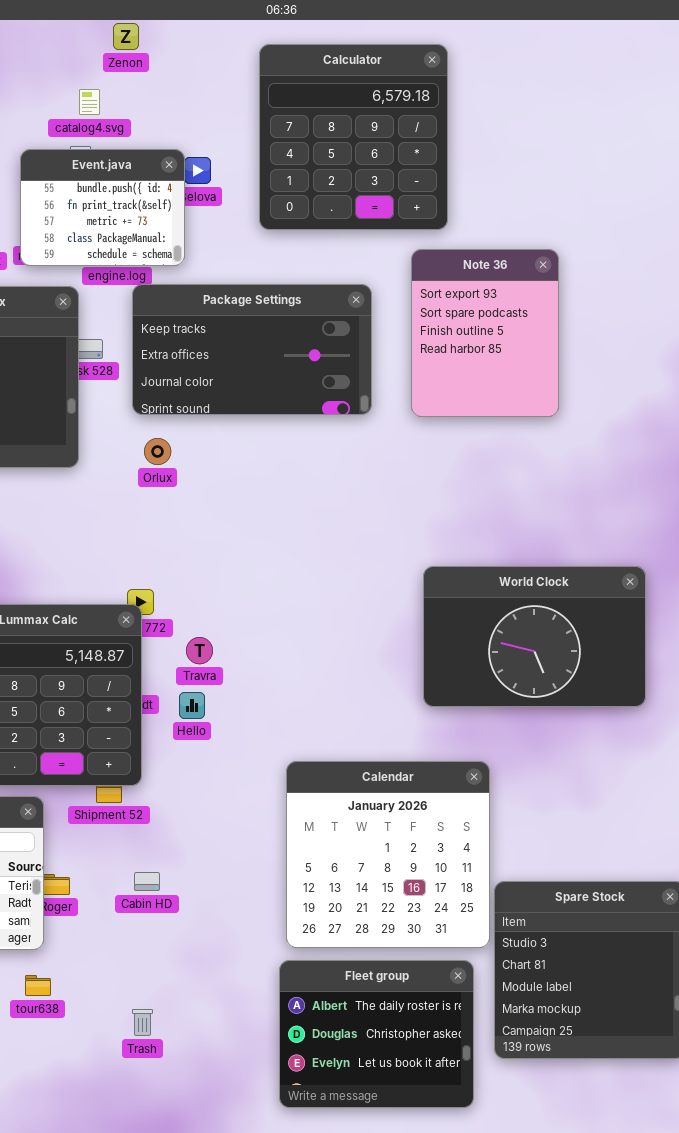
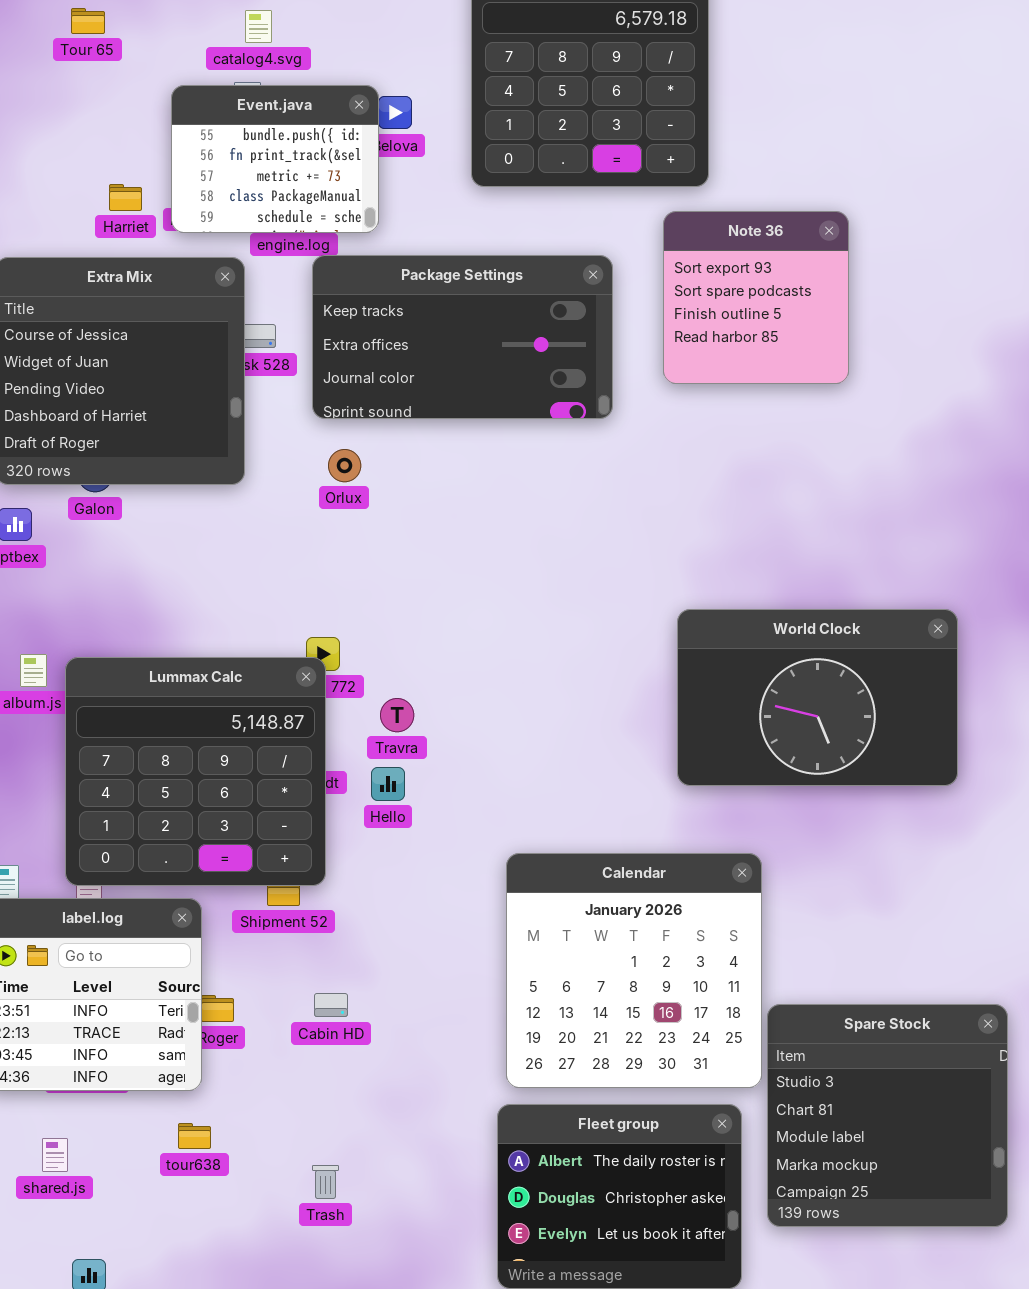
Note 36: [411,249,559,417] -> [663,211,849,384], resized

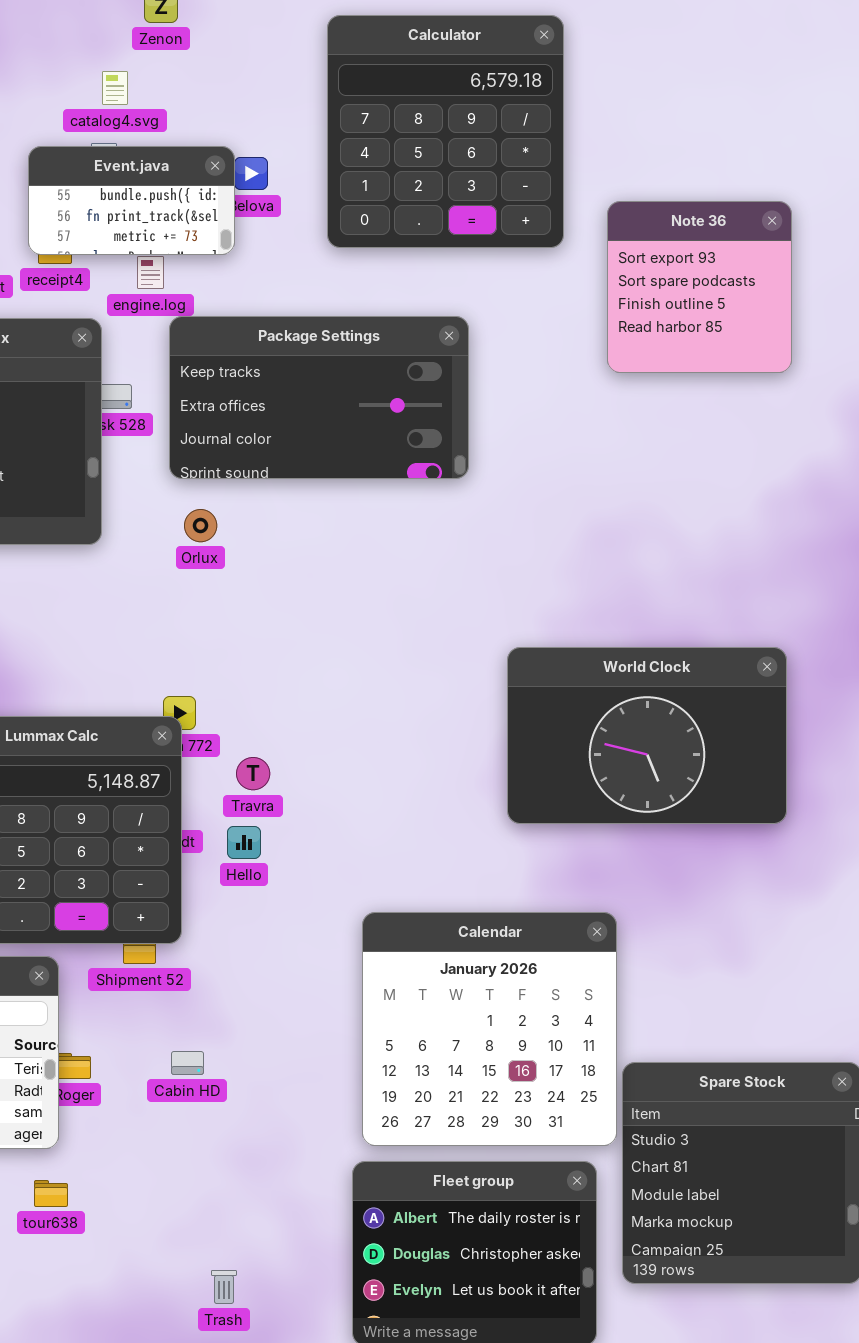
Event.java: [171,85,379,233] -> [28,146,235,255], resized
Note 36: [663,211,849,384] -> [607,201,792,373], moved
World Clock: [677,609,958,786] -> [507,647,787,824], moved
Trash: [312,1165,339,1199] -> [211,1270,237,1304], moved

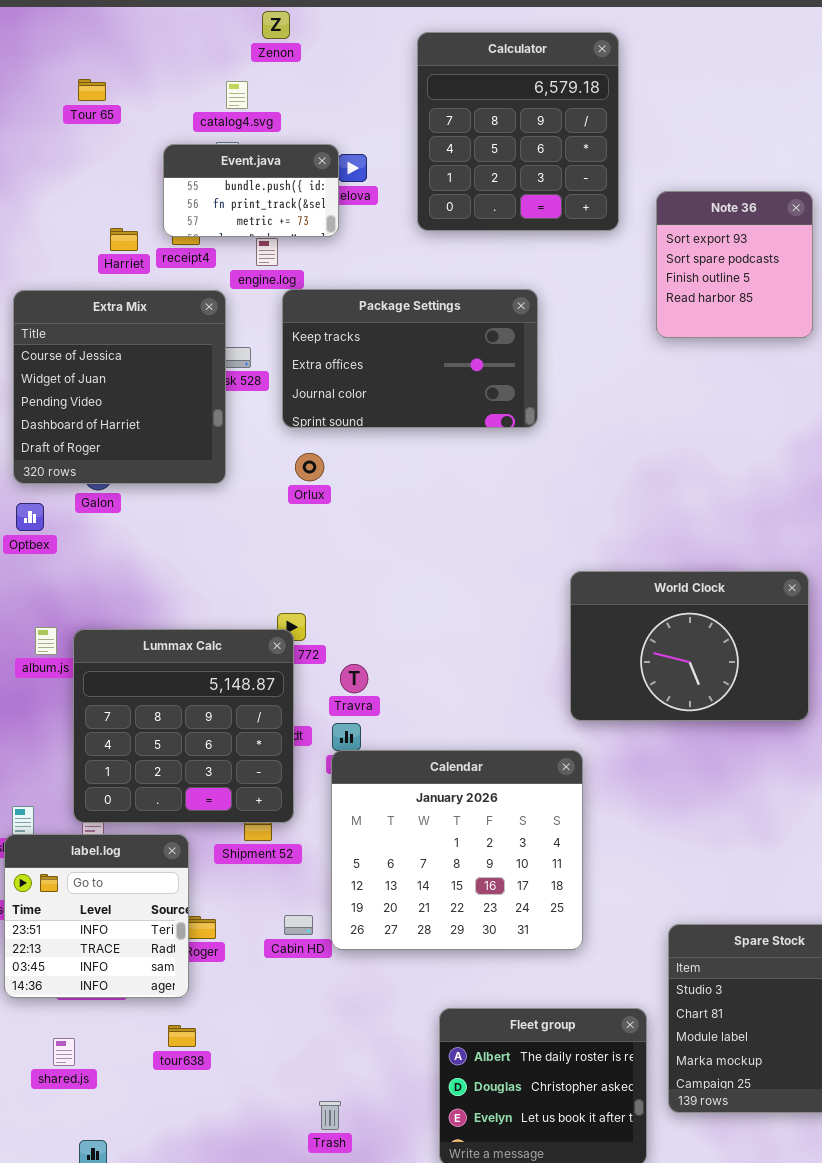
Calendar: [362,912,617,1146] -> [331,750,583,950], moved, resized

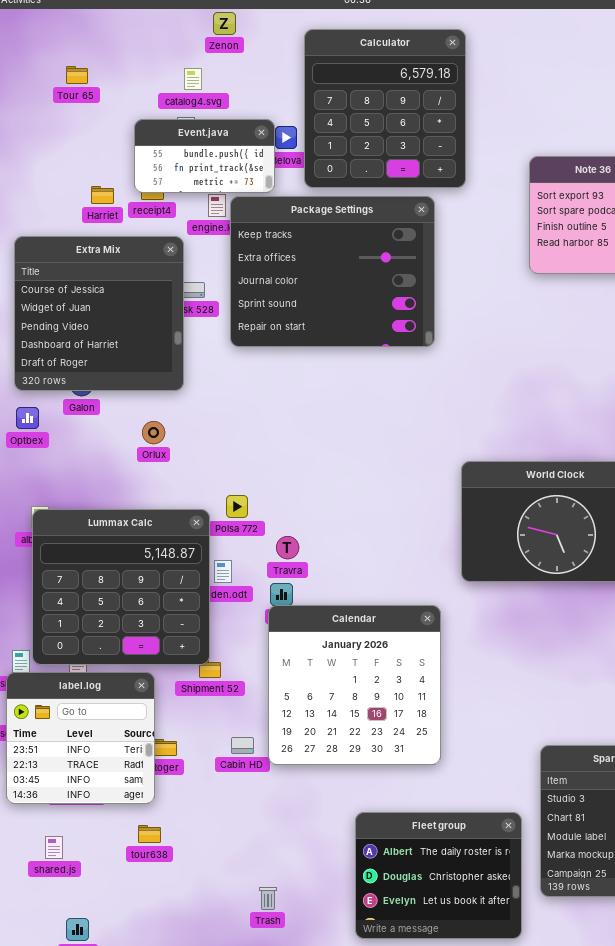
Calculator: [417,32,619,231] -> [304,29,466,188], moved
Package Settings: [282,289,538,428] -> [230,196,435,347], resized
Orlux: [295,453,324,481] -> [142,421,165,444], moved
Lummax Calc: [73,629,294,823] -> [32,509,210,665], moved
Calendar: [331,750,583,950] -> [268,605,441,765], resized

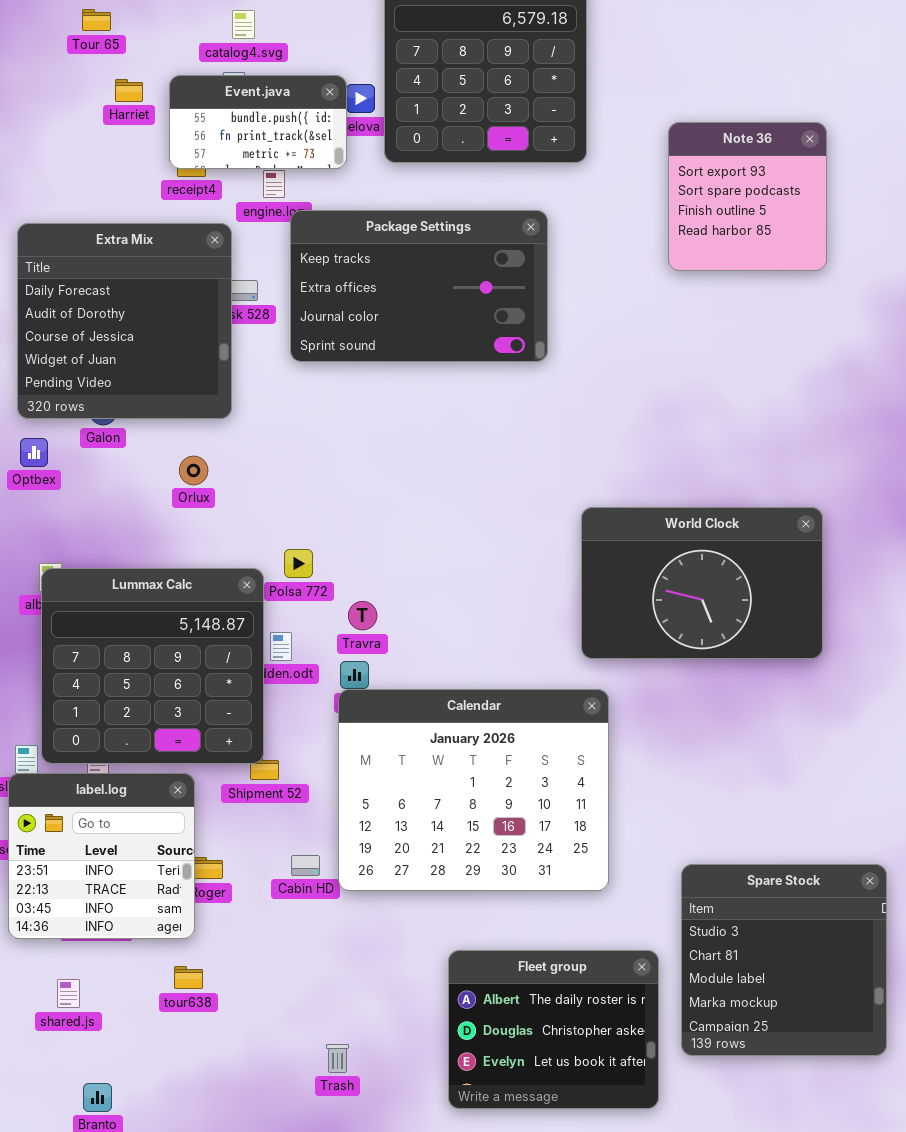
Harriet: [91,186,114,204] -> [115,79,143,102], moved
Package Settings: [230,196,435,347] -> [290,210,548,362], resized
Extra Mix: [14,236,184,391] -> [17,223,232,419], scrolled up 2 rows
Calendar: [268,605,441,765] -> [338,689,609,891], resized

